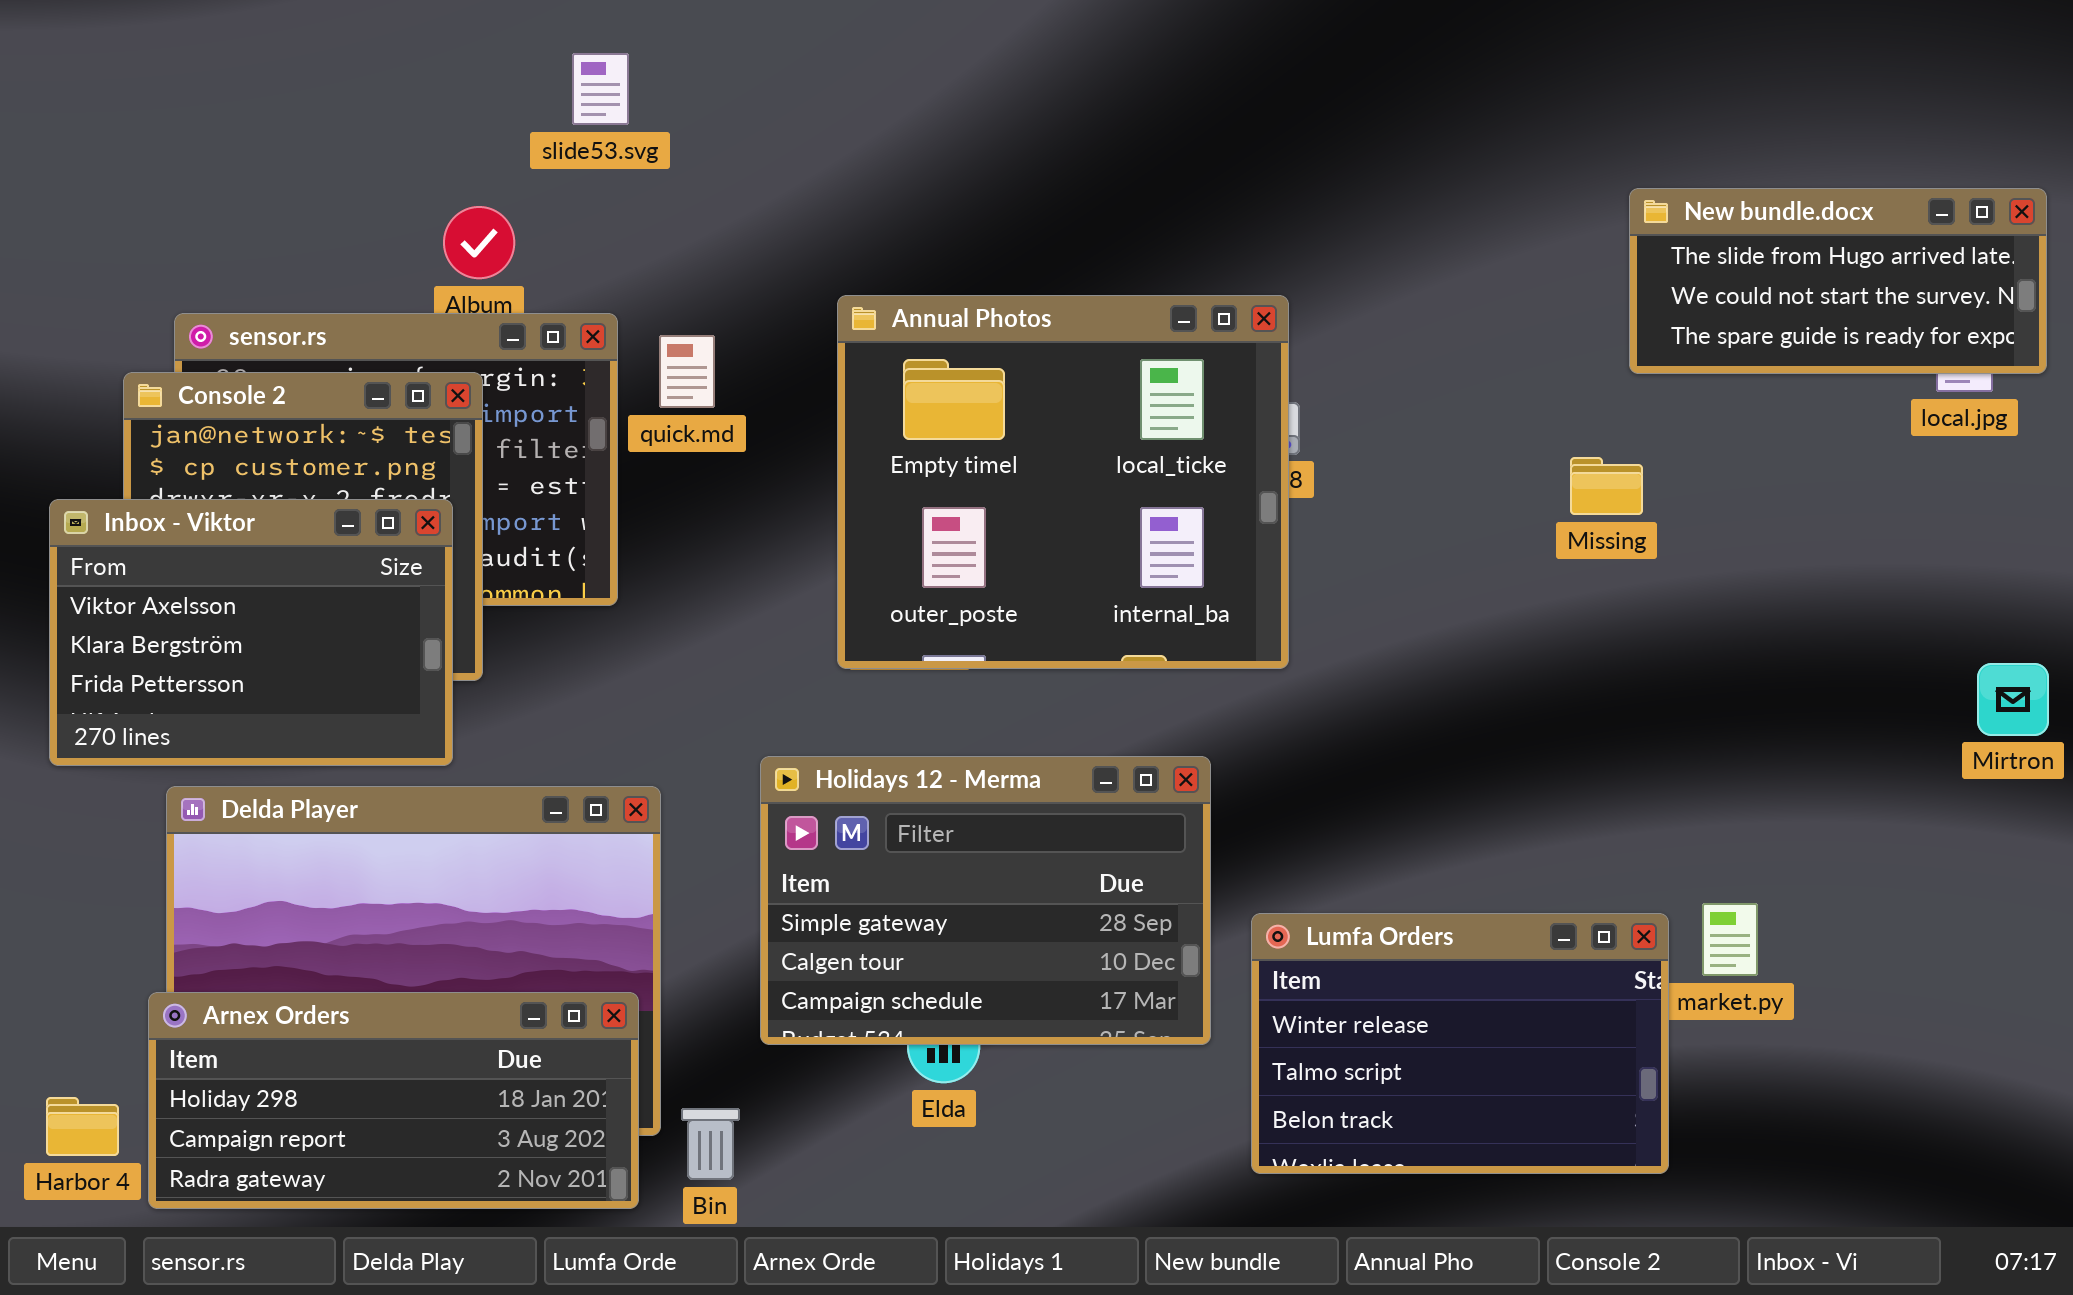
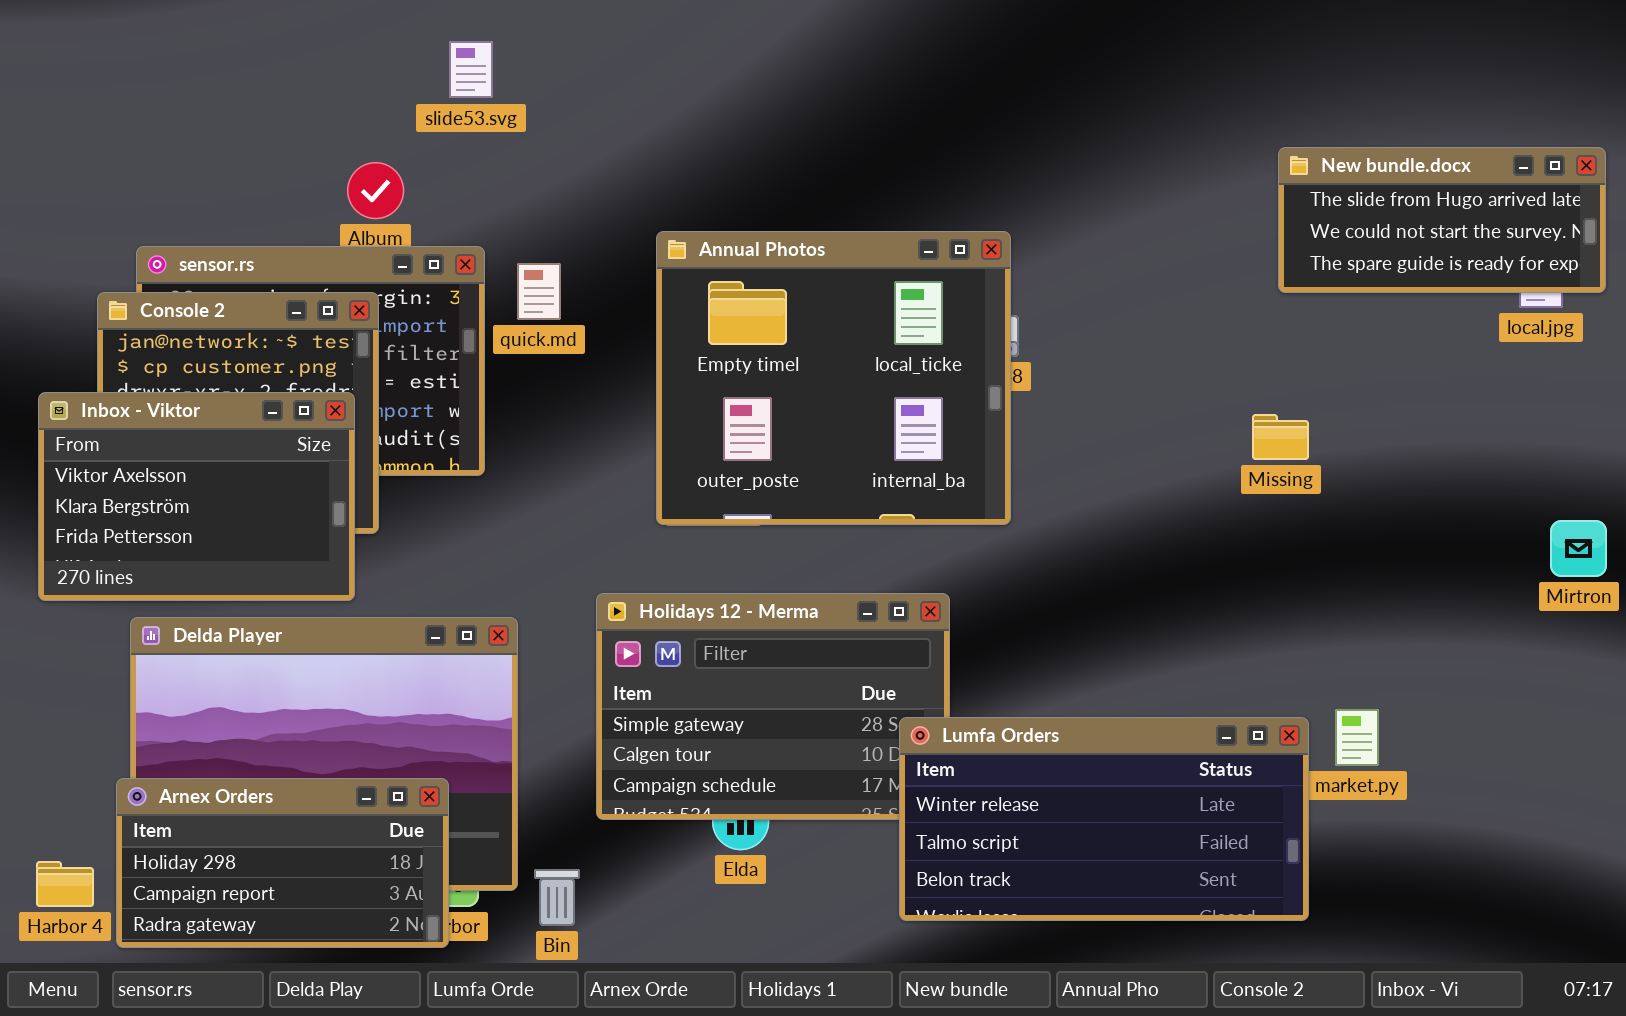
Missing: [1570,457,1643,515] -> [1252,414,1309,460], moved
Lumfa Orders: [1251,913,1669,1174] -> [899,717,1309,921], resized
Arnex Orders: [148,992,639,1209] -> [116,778,449,948], resized

